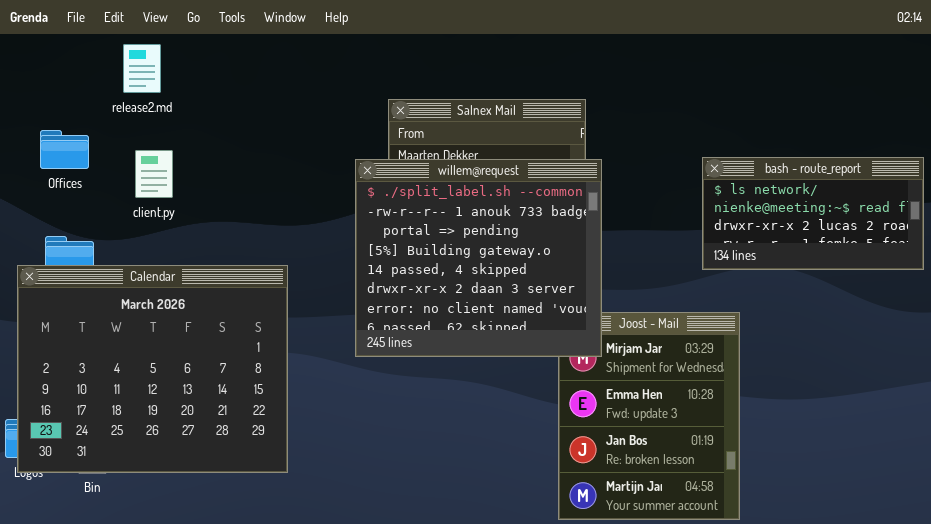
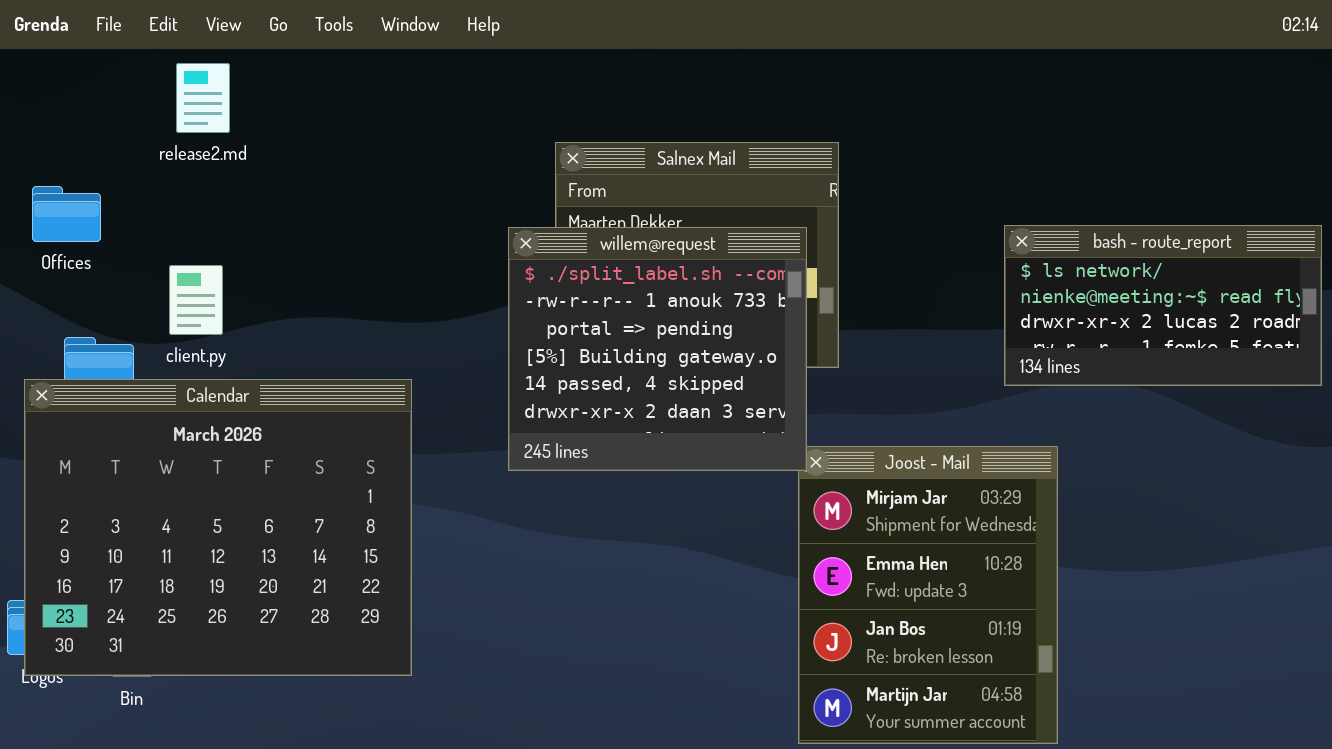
Offices: [40,130,89,169] -> [32,186,101,242], moved
client.py: [135,150,173,198] -> [169,265,223,335], moved
willem@request: [355,159,602,357] -> [508,227,807,471], resized

